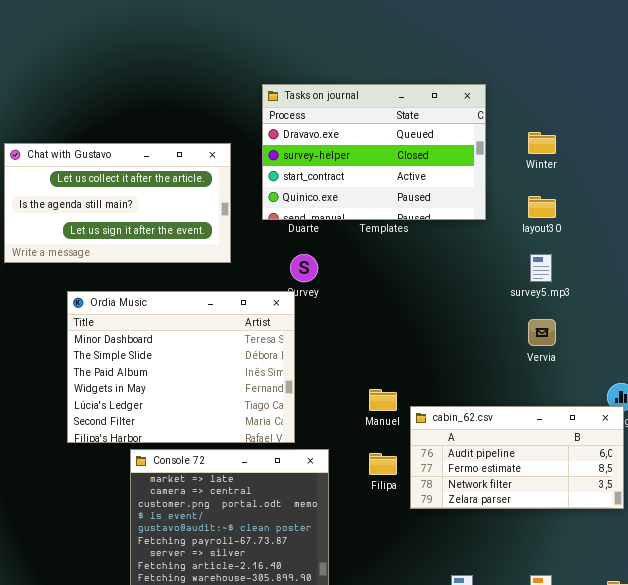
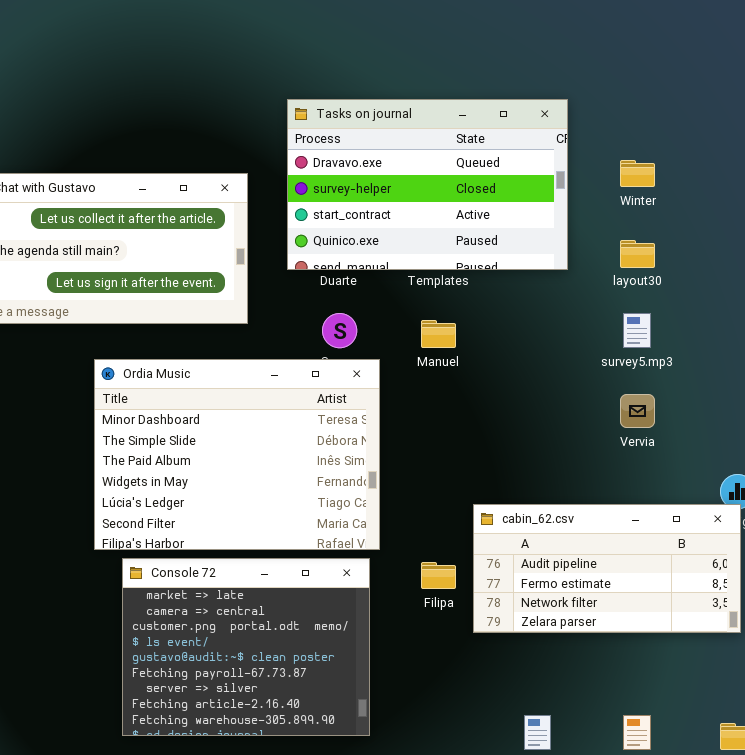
Ordia Music: [67,291,295,443] -> [94,359,380,550], moved
Manuel: [369,389,397,411] -> [421,320,456,348], moved

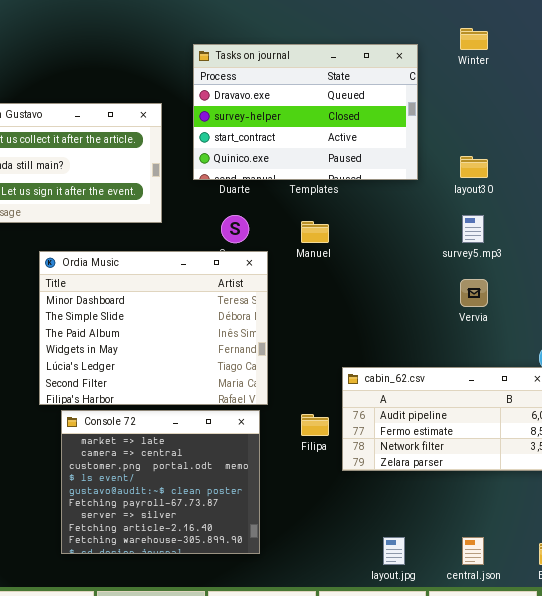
Winter: [620,160,655,187] -> [460,28,488,50], moved

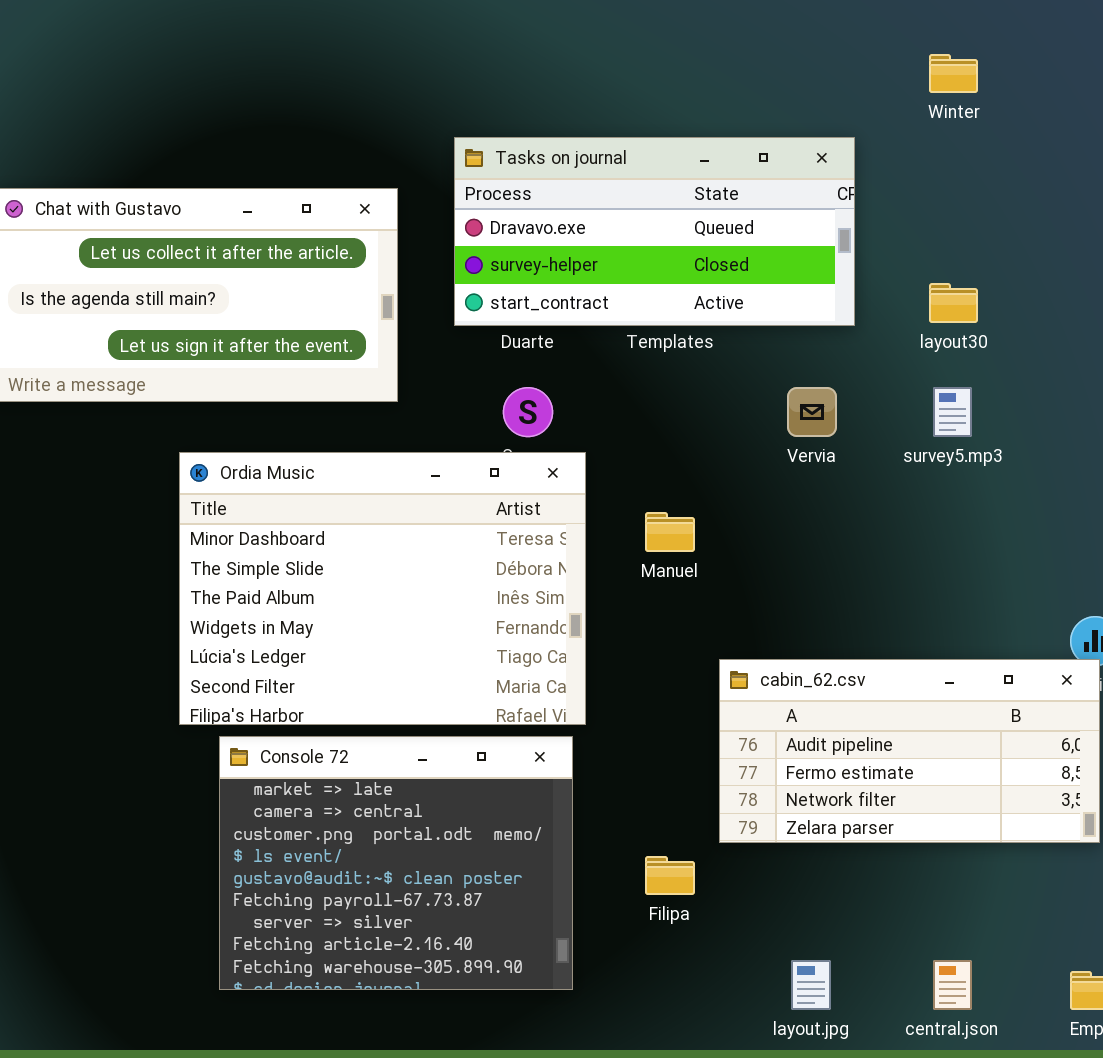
Tasks on journal: [193,44,418,180] -> [454,137,855,326], resized
Manuel: [301,221,329,243] -> [645,512,695,552], moved
Vervia: [460,279,488,307] -> [787,387,837,437], moved
Filipa: [301,414,329,436] -> [645,856,695,895], moved

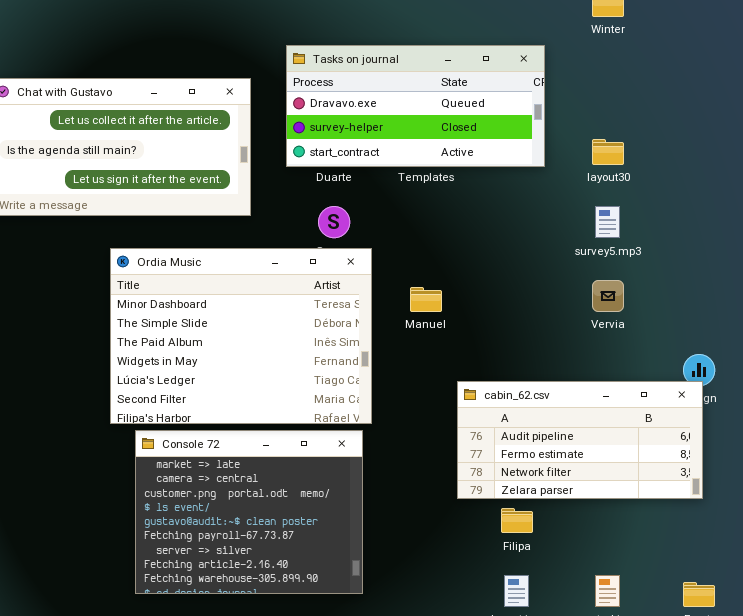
Vervia: [787,387,837,437] -> [592,280,624,312], moved
Filipa: [645,856,695,895] -> [501,508,533,533], moved

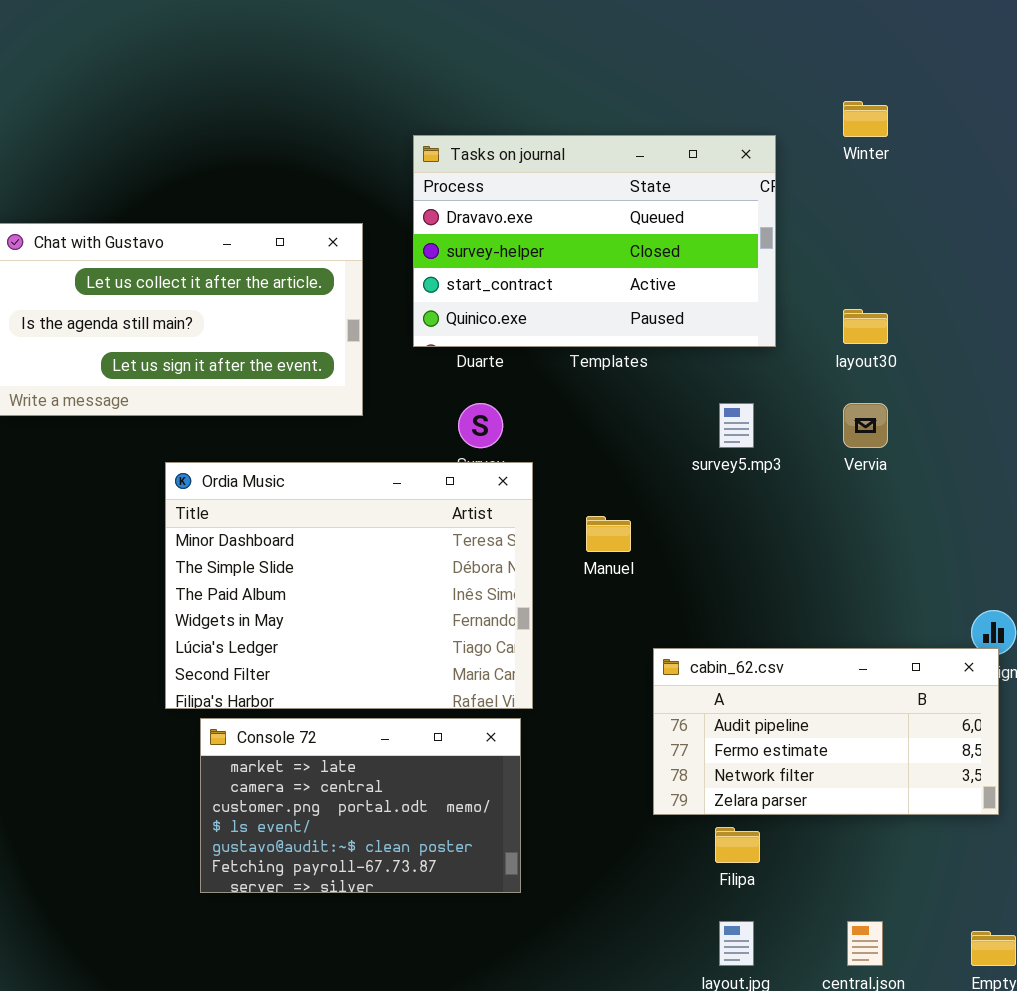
Tasks on journal: [286,45,545,167] -> [413,135,776,347], resized
survey5.mp3: [595,206,620,238] -> [719,403,754,448], moved
Vervia: [592,280,624,312] -> [843,403,888,448], moved
Console 72: [135,430,363,594] -> [200,718,521,893], resized

